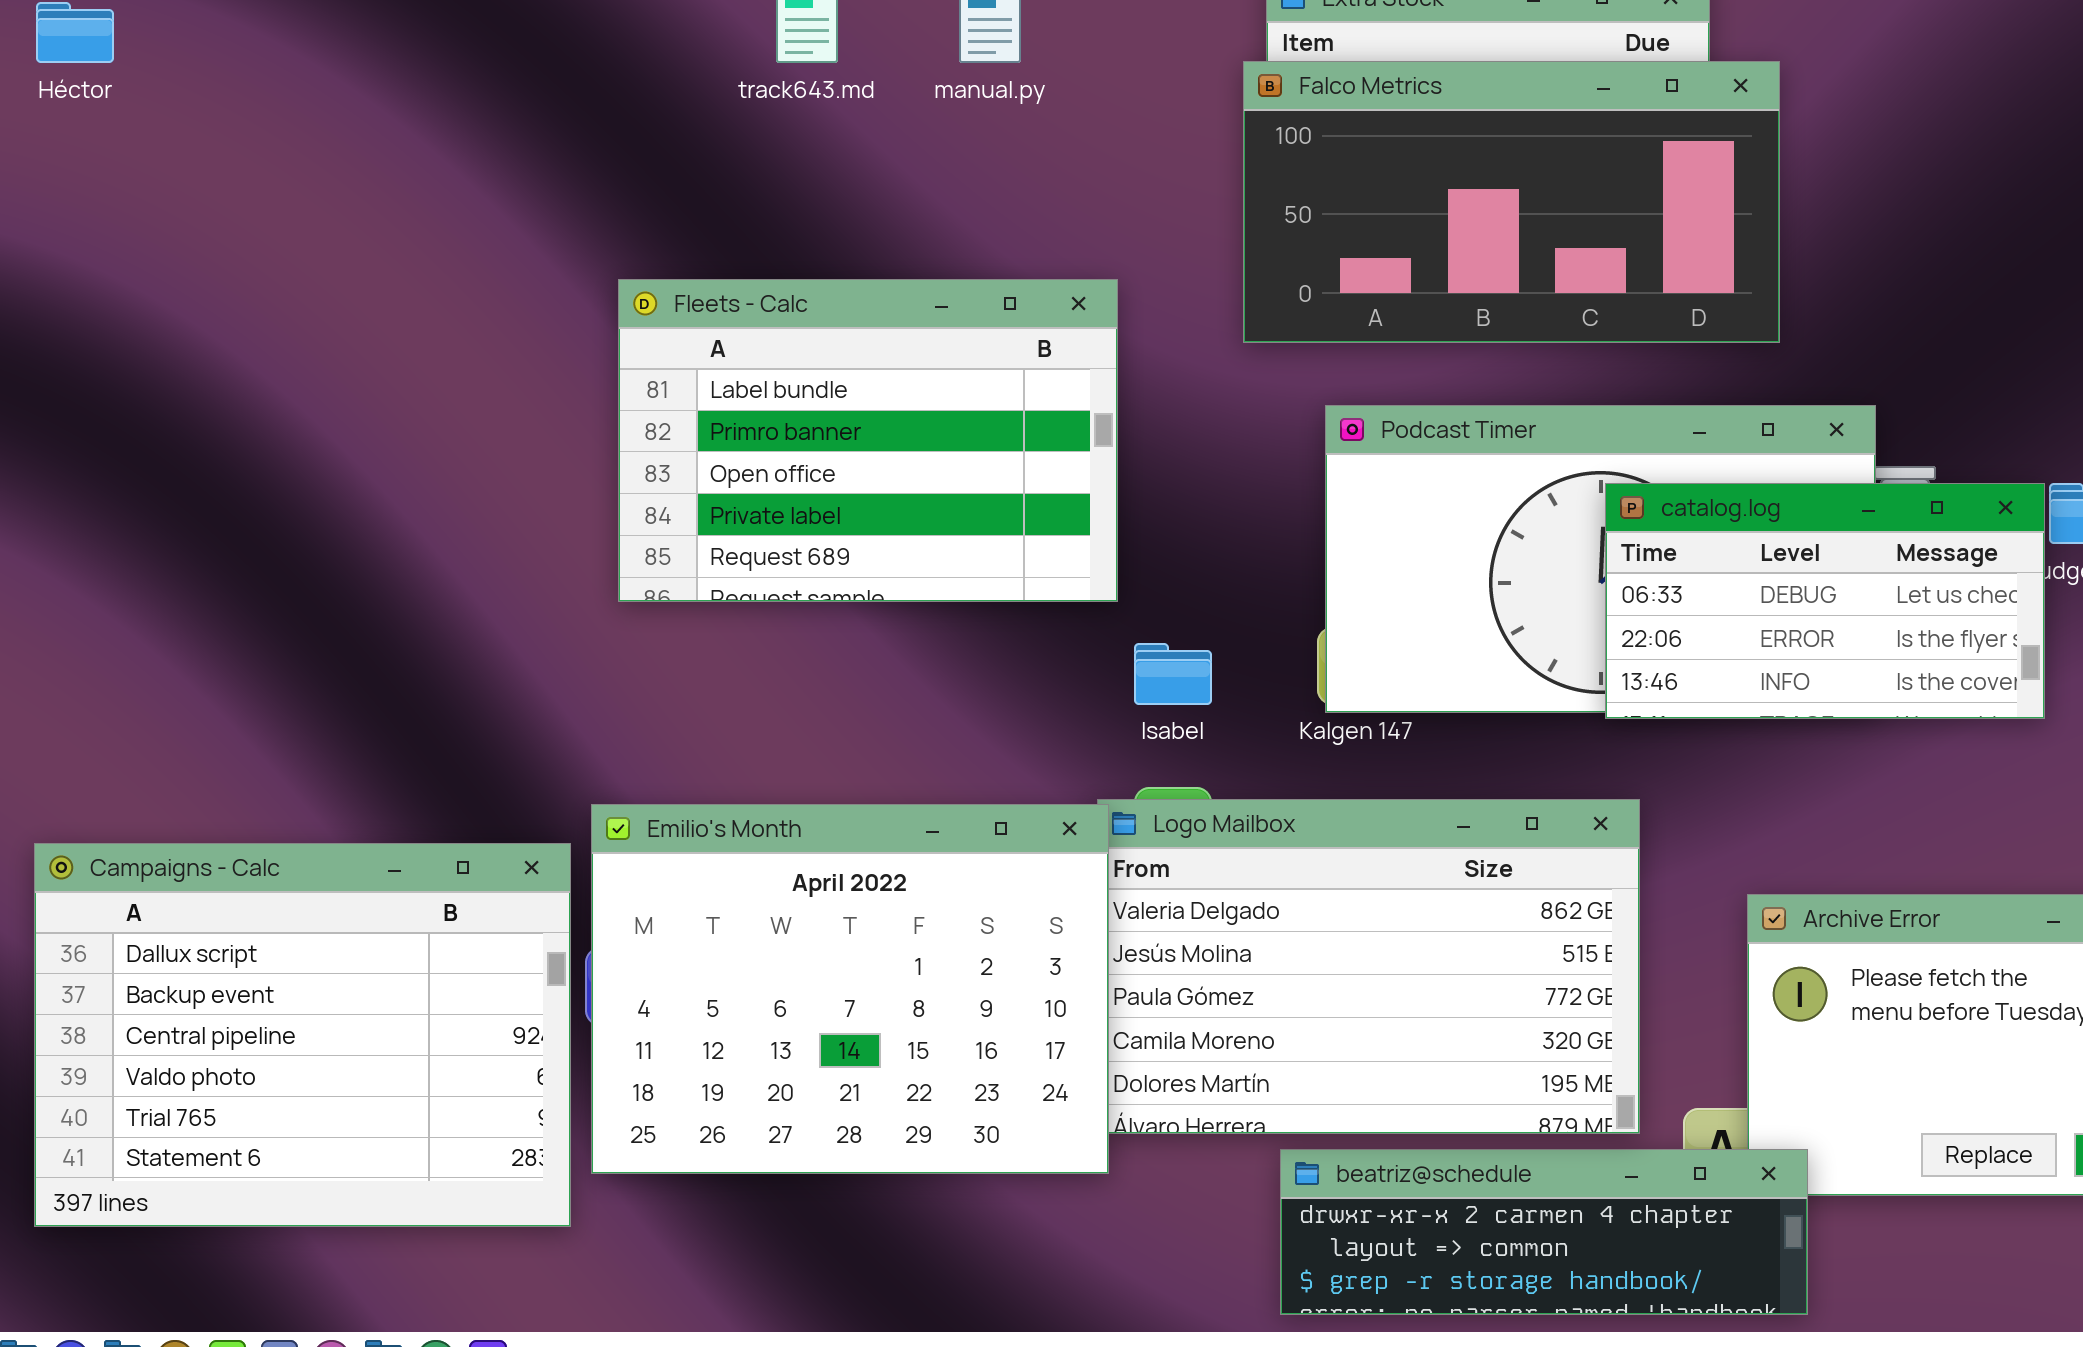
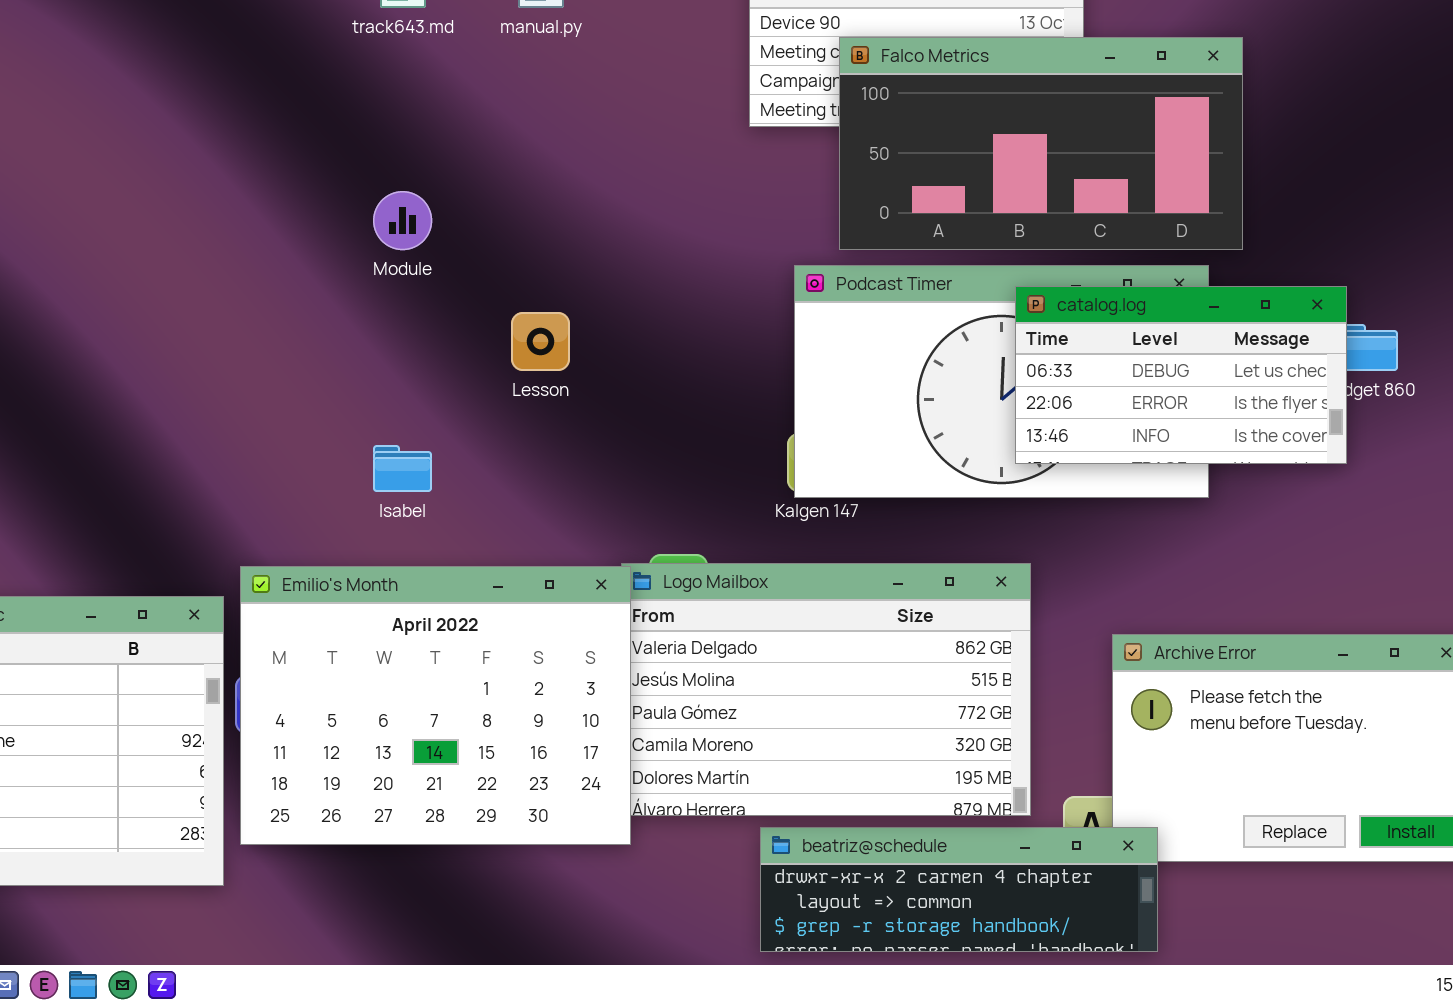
Falco Metrics: [1243,61,1780,343] -> [839,37,1243,250], moved
Fleets - Calc: [618,279,1118,602] -> none, closed
catalog.log: [1605,483,2045,719] -> [1015,286,1347,464], moved
Isabel: [1134,643,1212,705] -> [373,445,432,492], moved

